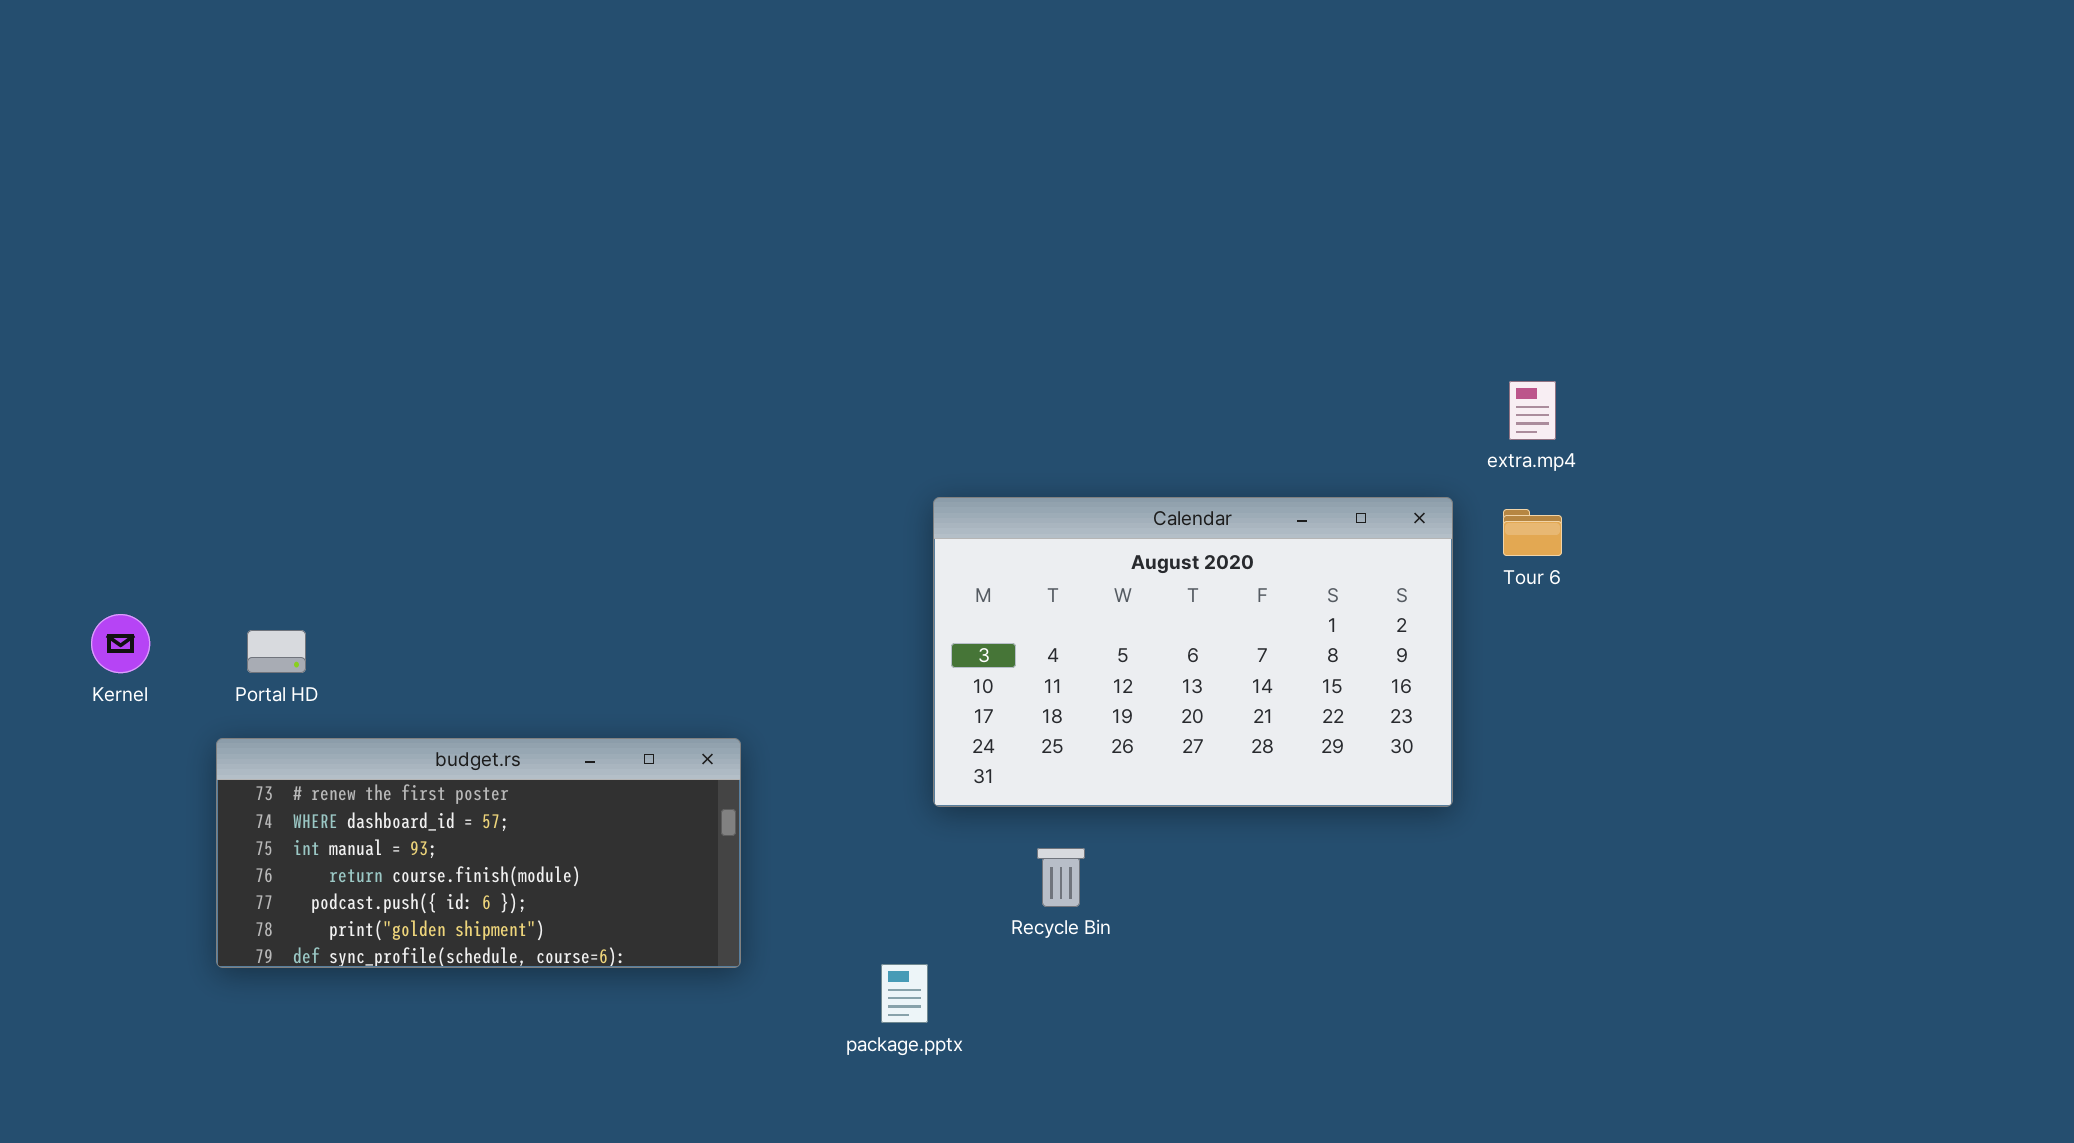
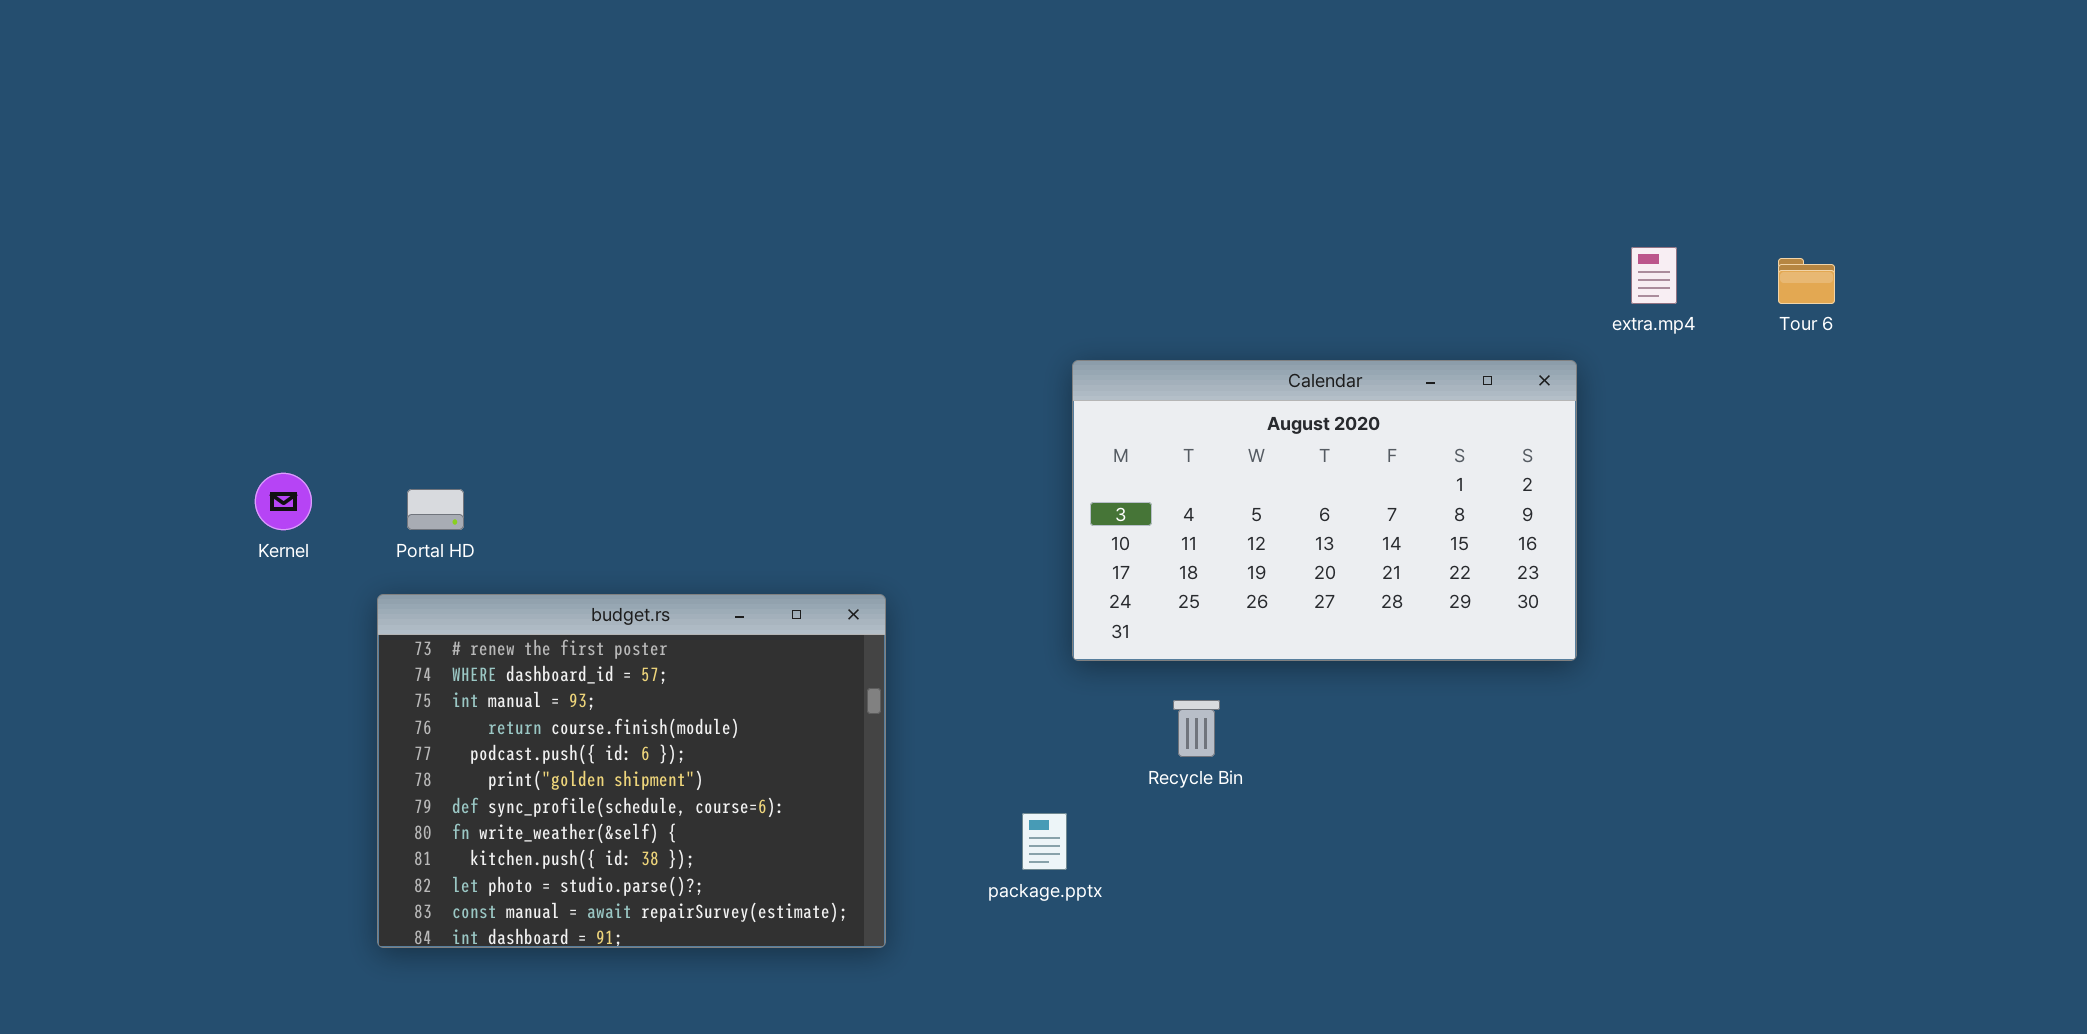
Tour 6: [1503,509,1562,556] -> [1778,258,1835,304], moved
budget.rs: [216,738,741,968] -> [377,594,886,948], resized

